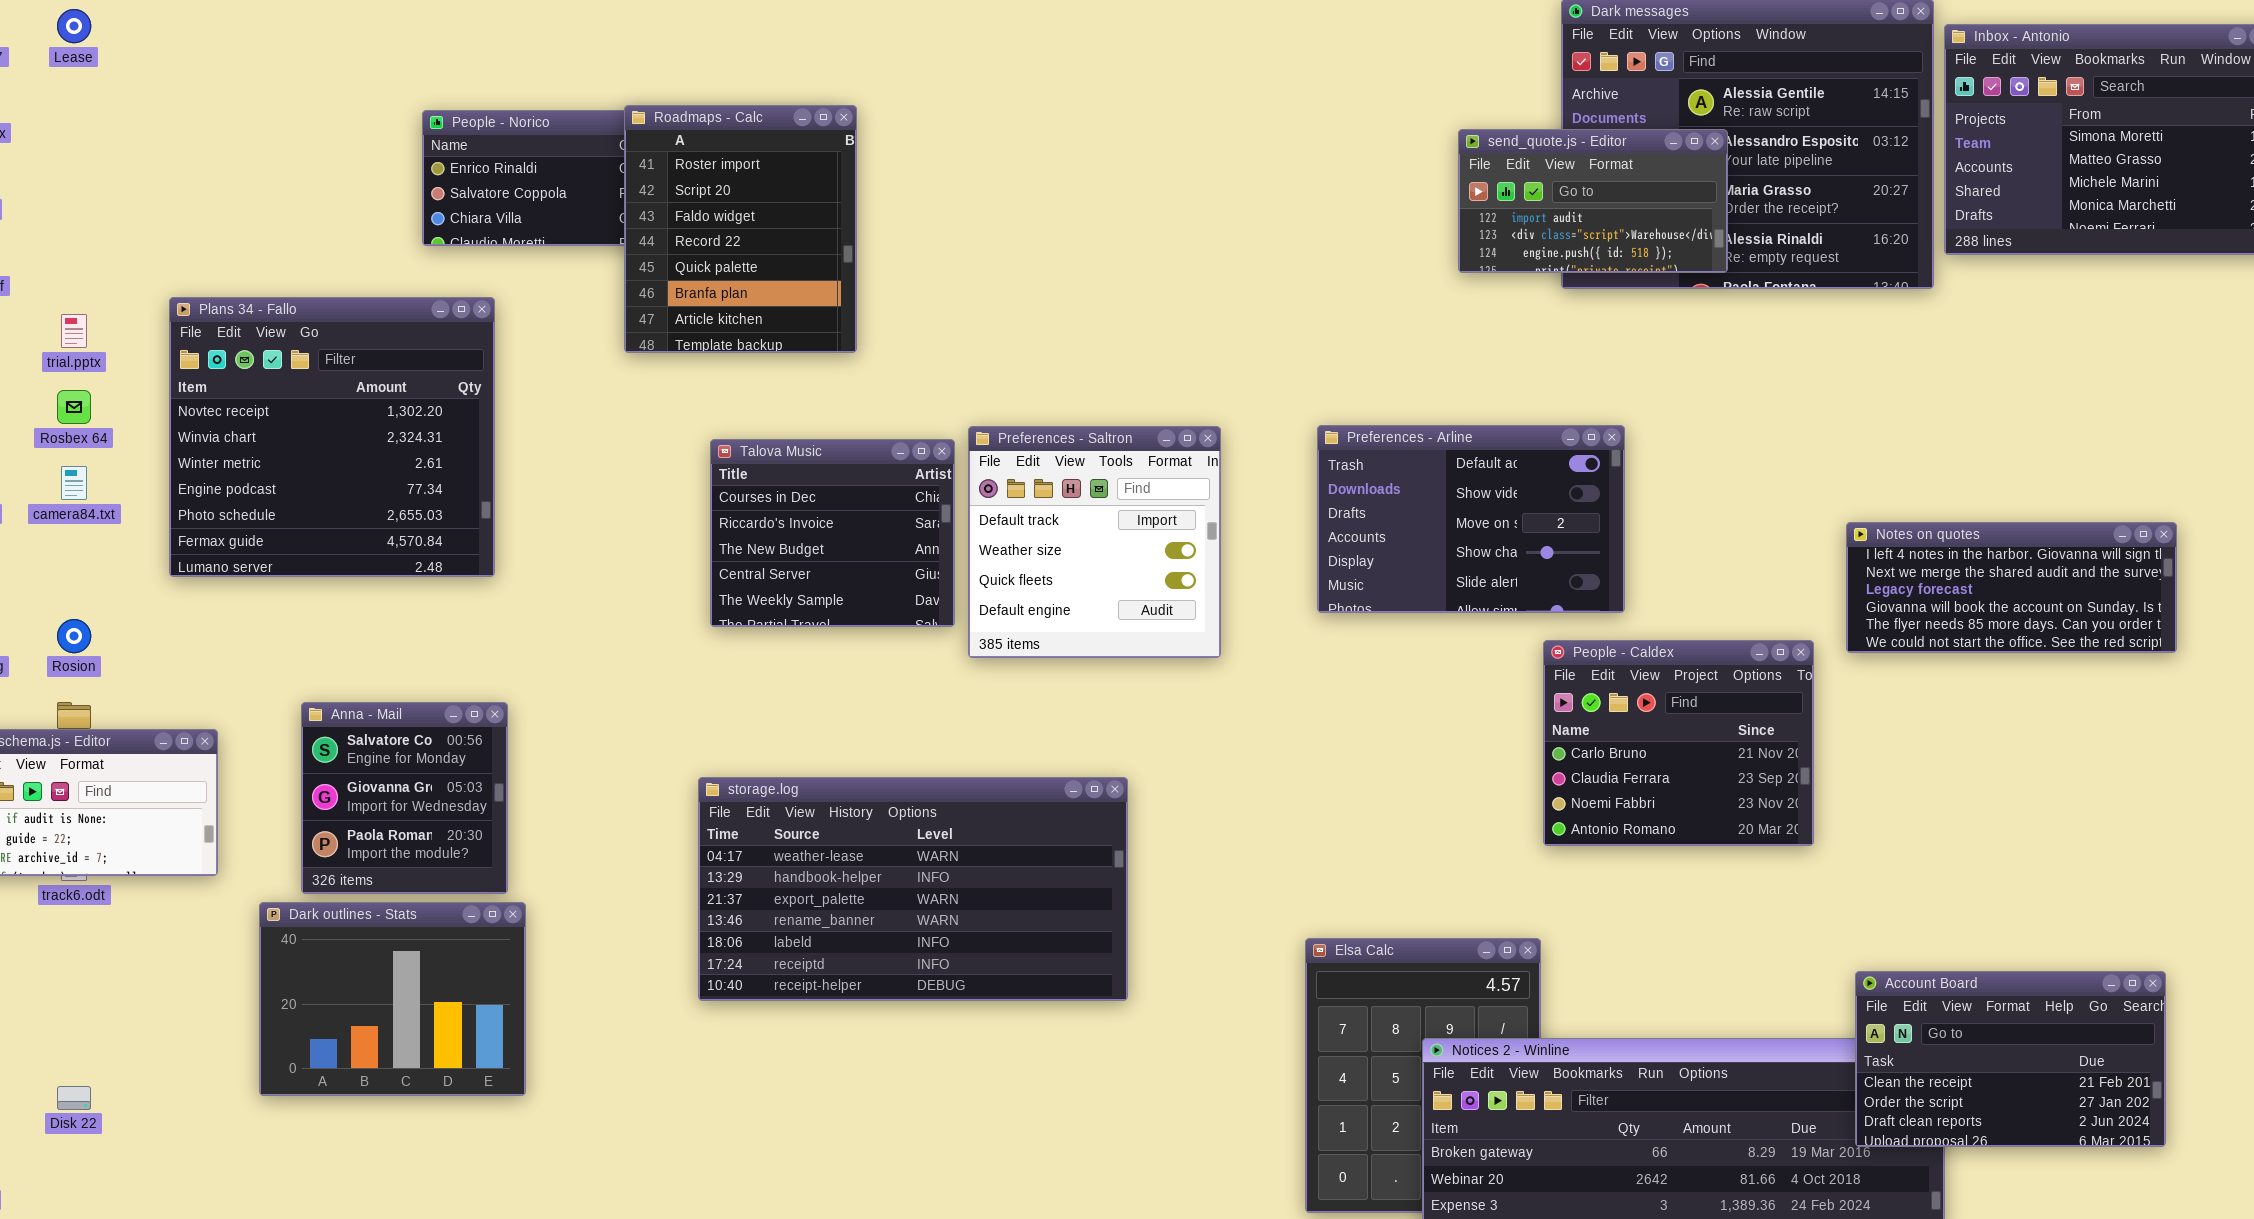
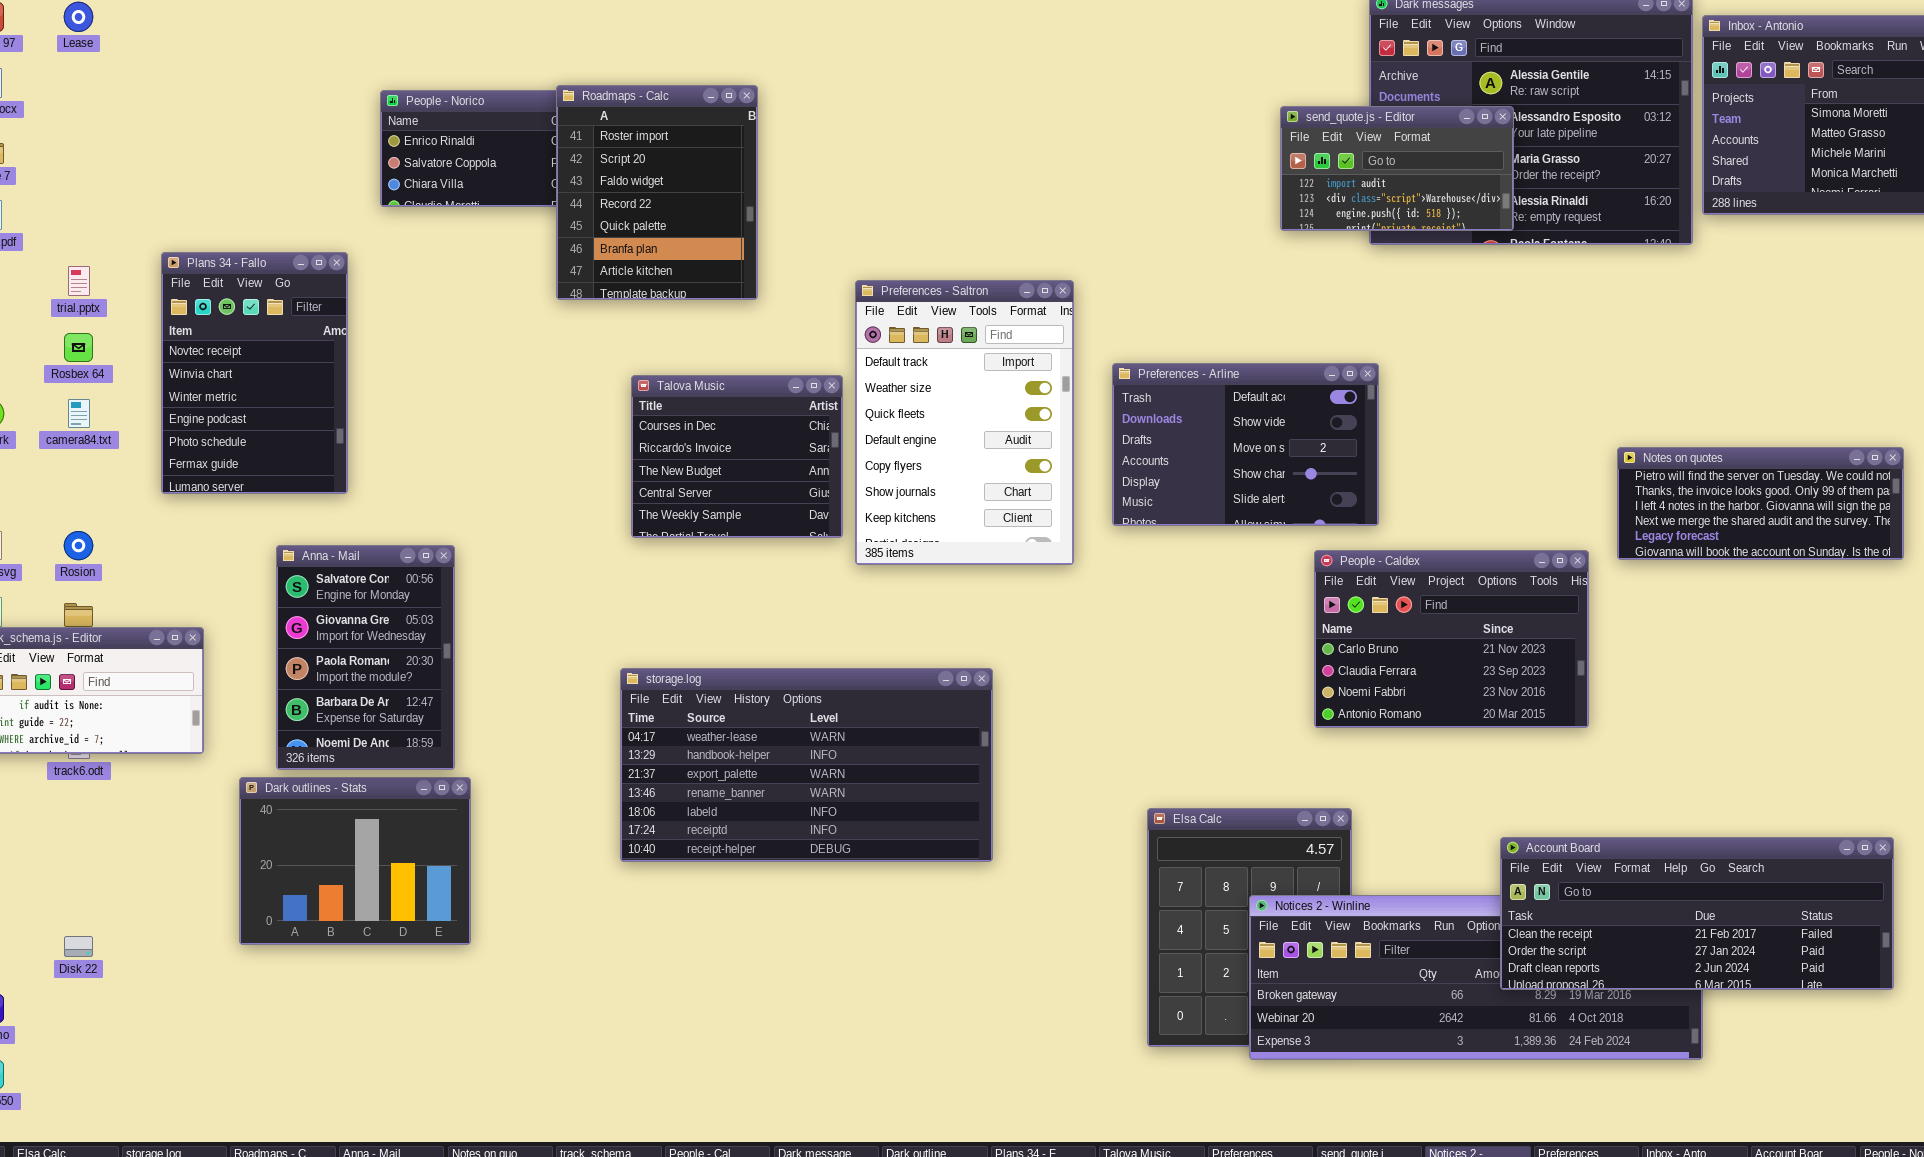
Plans 34 - Fallo: [169,297,495,577] -> [161,252,348,494], resized
Preferences - Arline: [1317,425,1625,613] -> [1112,363,1379,526], moved
Preferences - Saltron: [968,426,1221,658] -> [855,280,1074,565], resized
Notes on quotes: [1846,522,2177,653] -> [1617,447,1904,560], scrolled up 2 rows
People - Caldex: [1543,640,1814,846] -> [1314,550,1589,728], resized
Anna - Mail: [301,702,508,894] -> [276,545,455,770], resized
Account Board: [1855,971,2166,1147] -> [1500,837,1894,990], resized

